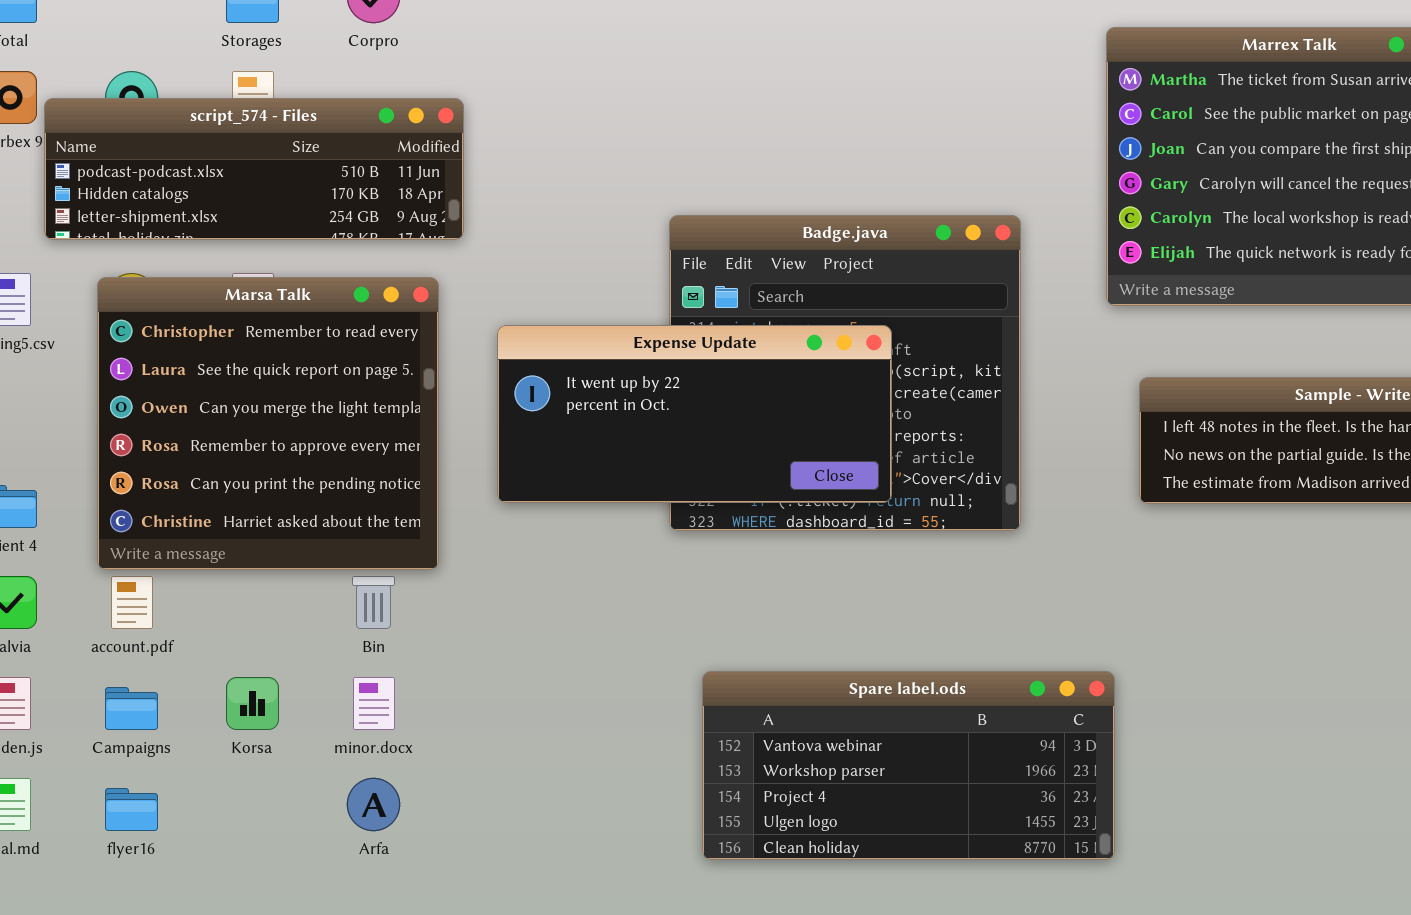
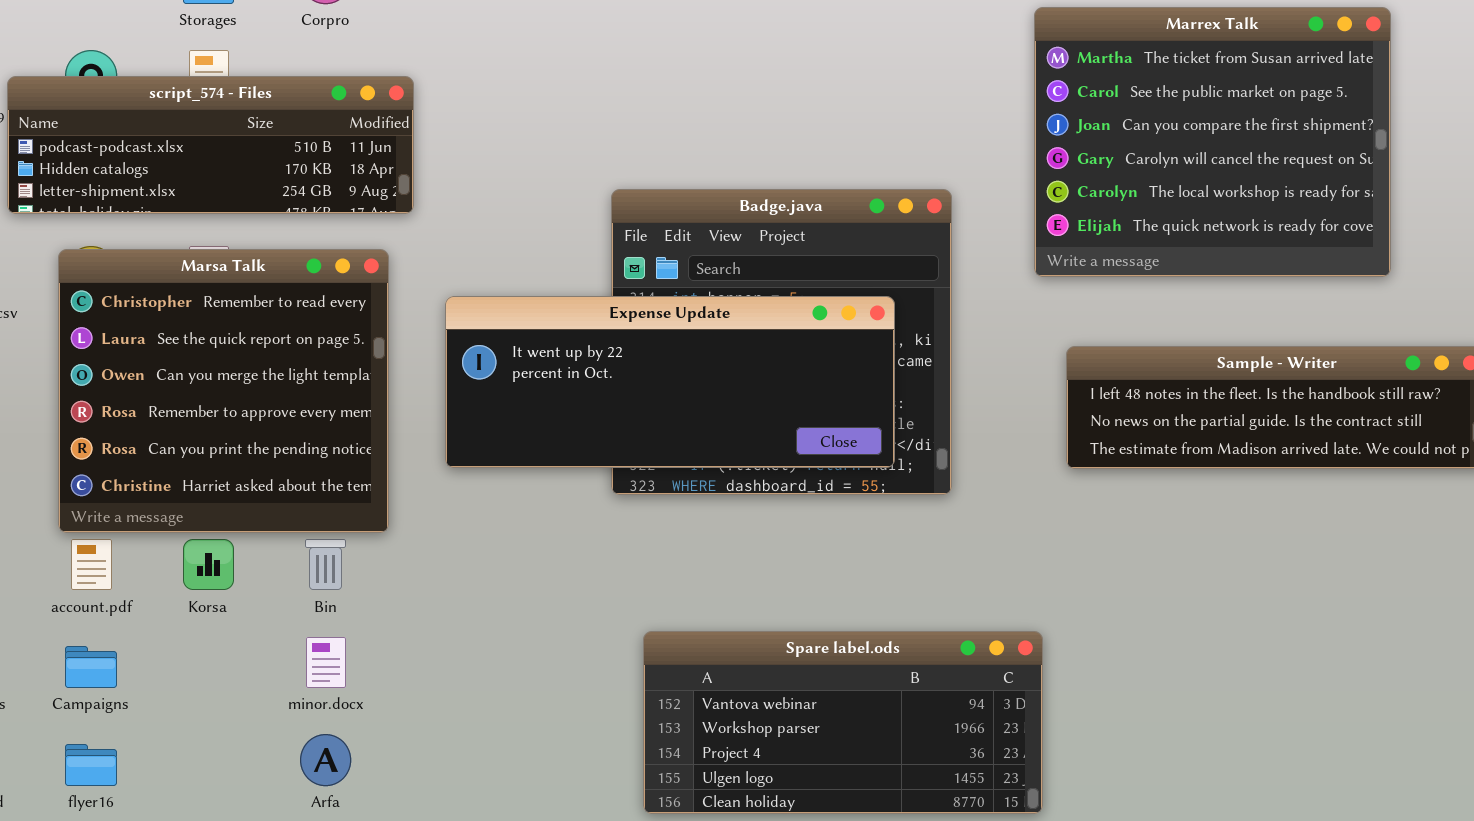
Expense Update: [497,325,892,503] -> [445,296,895,468], resized
Korsa: [226,677,279,730] -> [183,539,234,590], moved

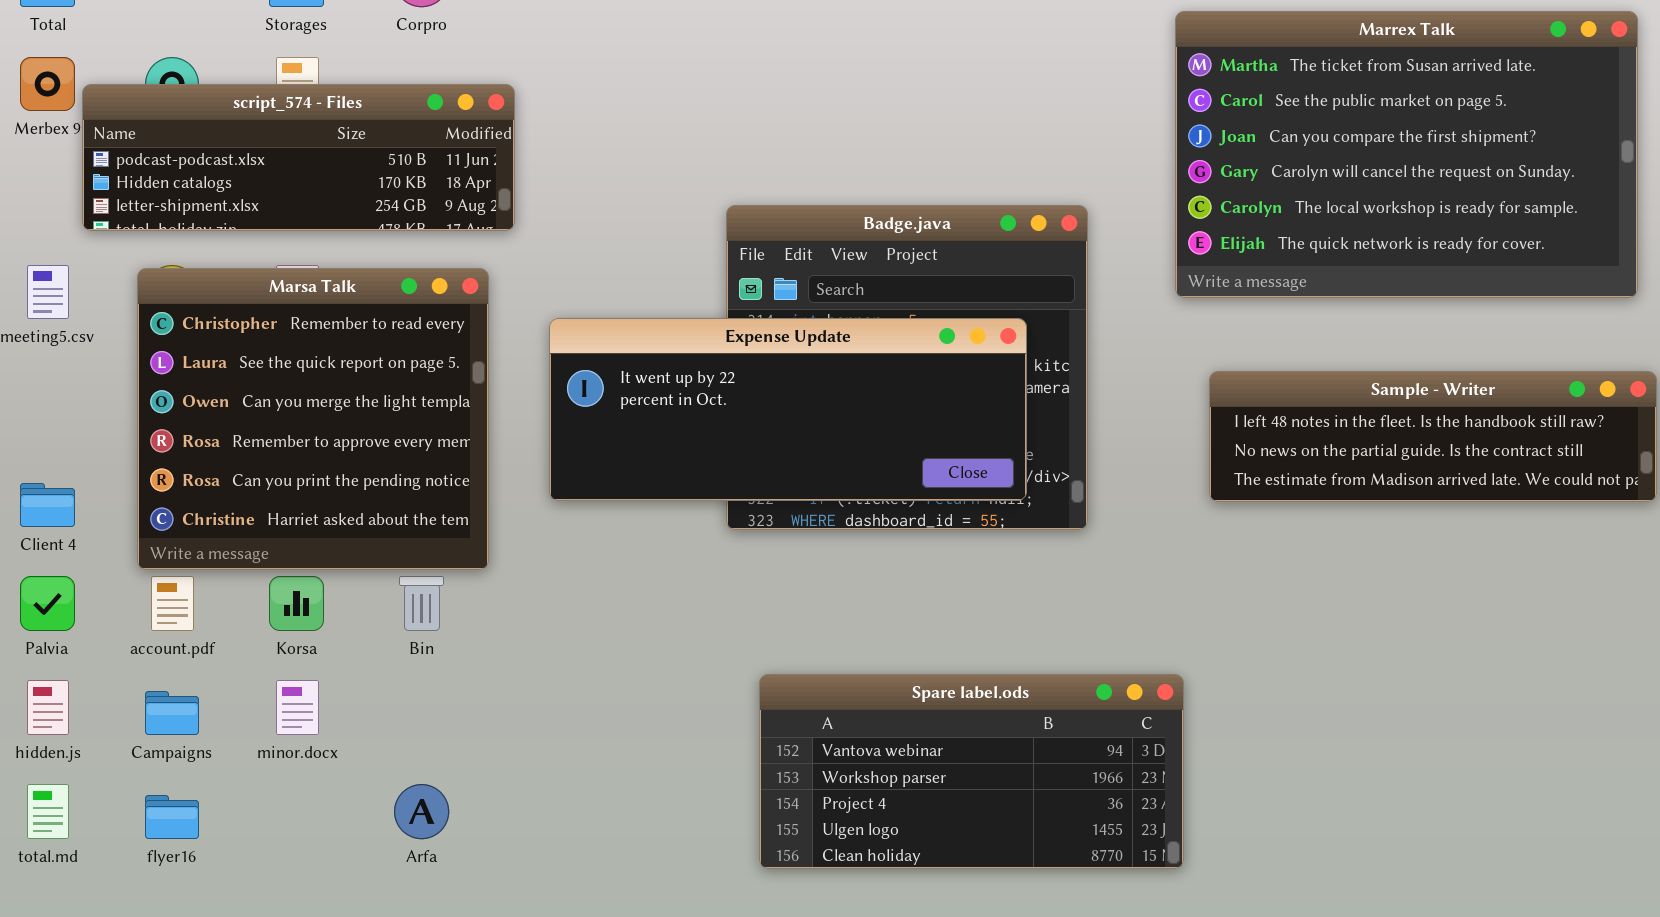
Marrex Talk: [1034,7,1391,277] -> [1175,11,1638,298], resized
minor.docx: [306,637,346,688] -> [276,680,319,735], moved

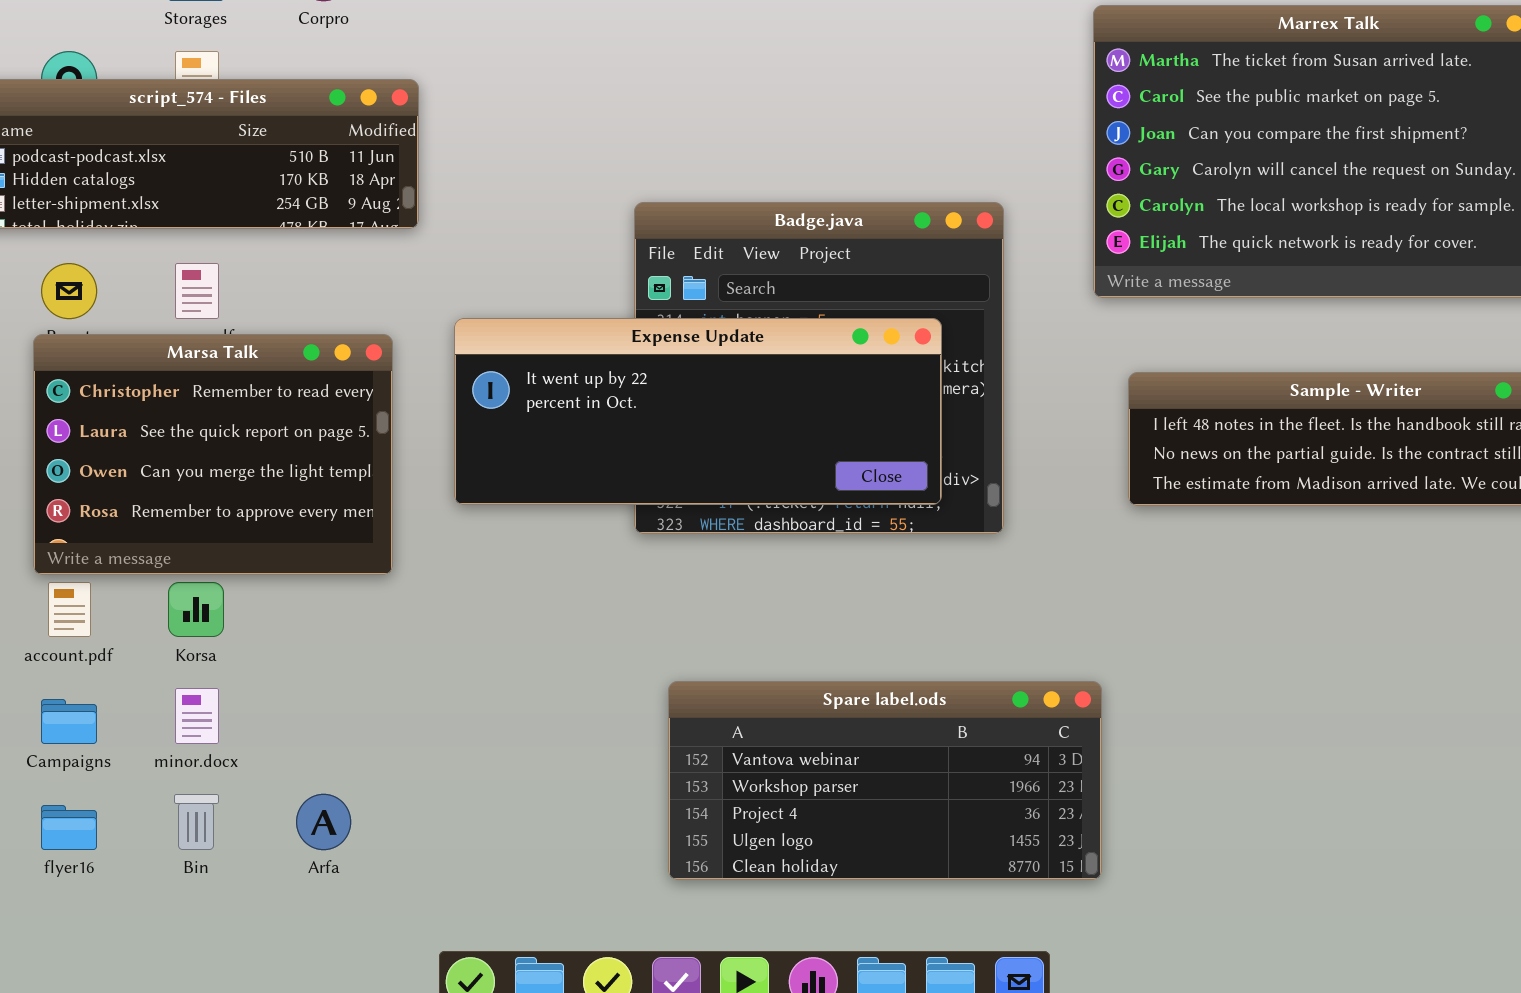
Marsa Talk: [137,268,489,570] -> [33,334,393,575], resized
Bin: [399,576,444,631] -> [174,794,219,850], moved

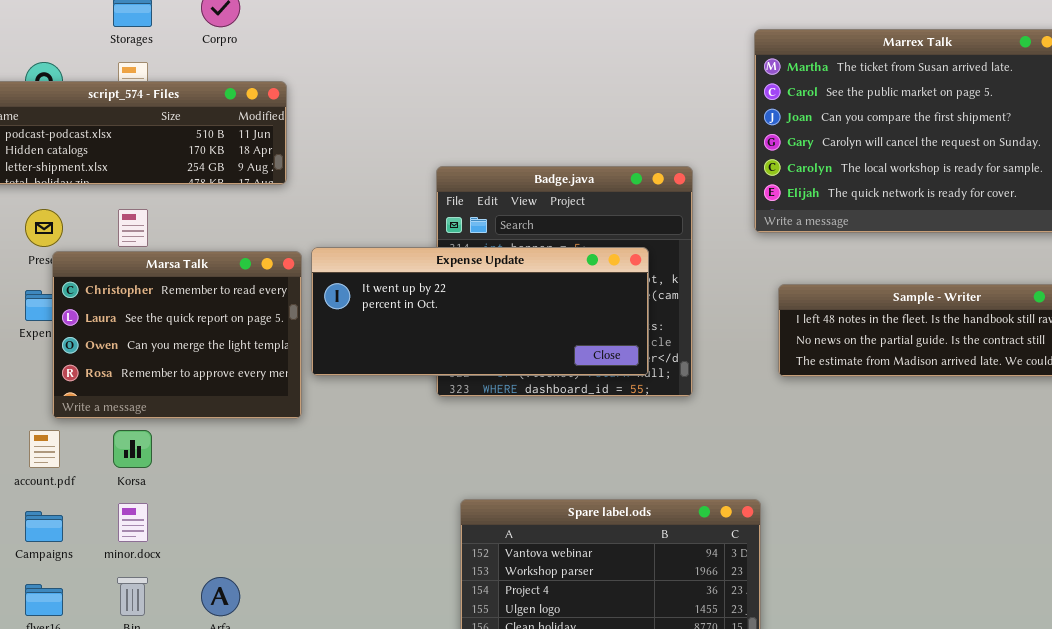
Marsa Talk: [33,334,393,575] -> [52,251,302,419], moved

